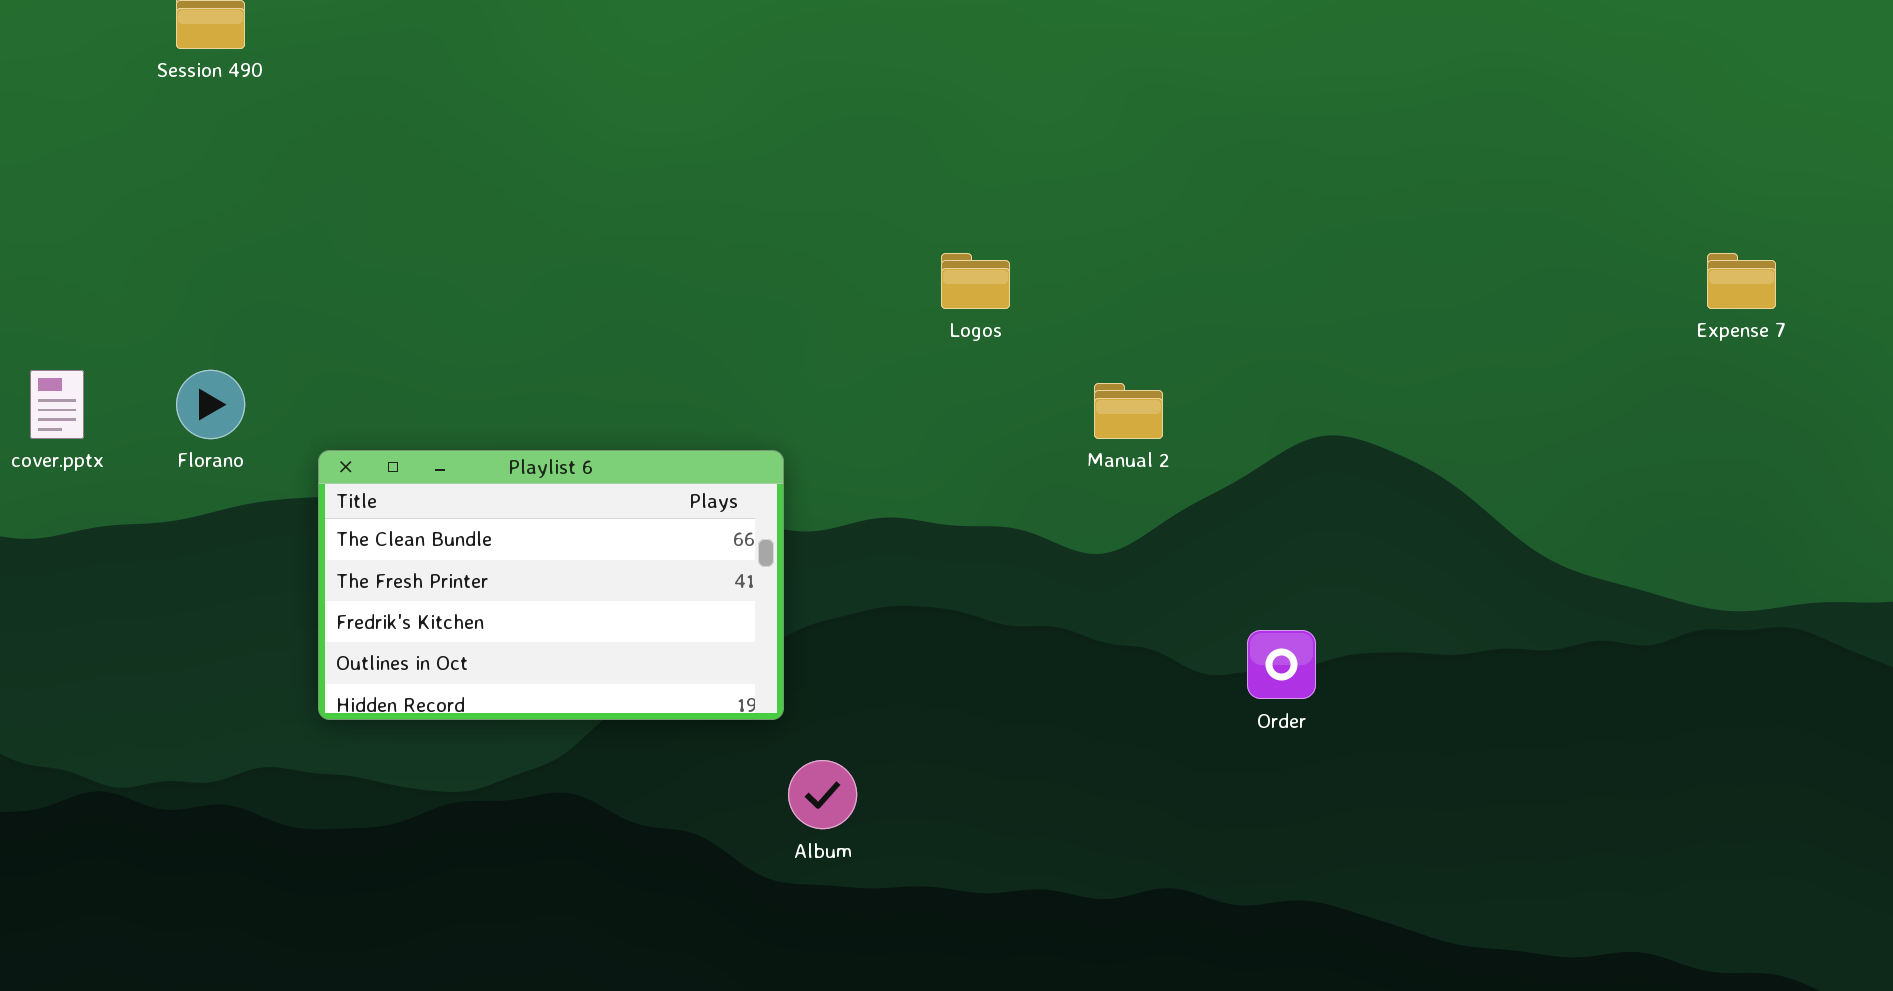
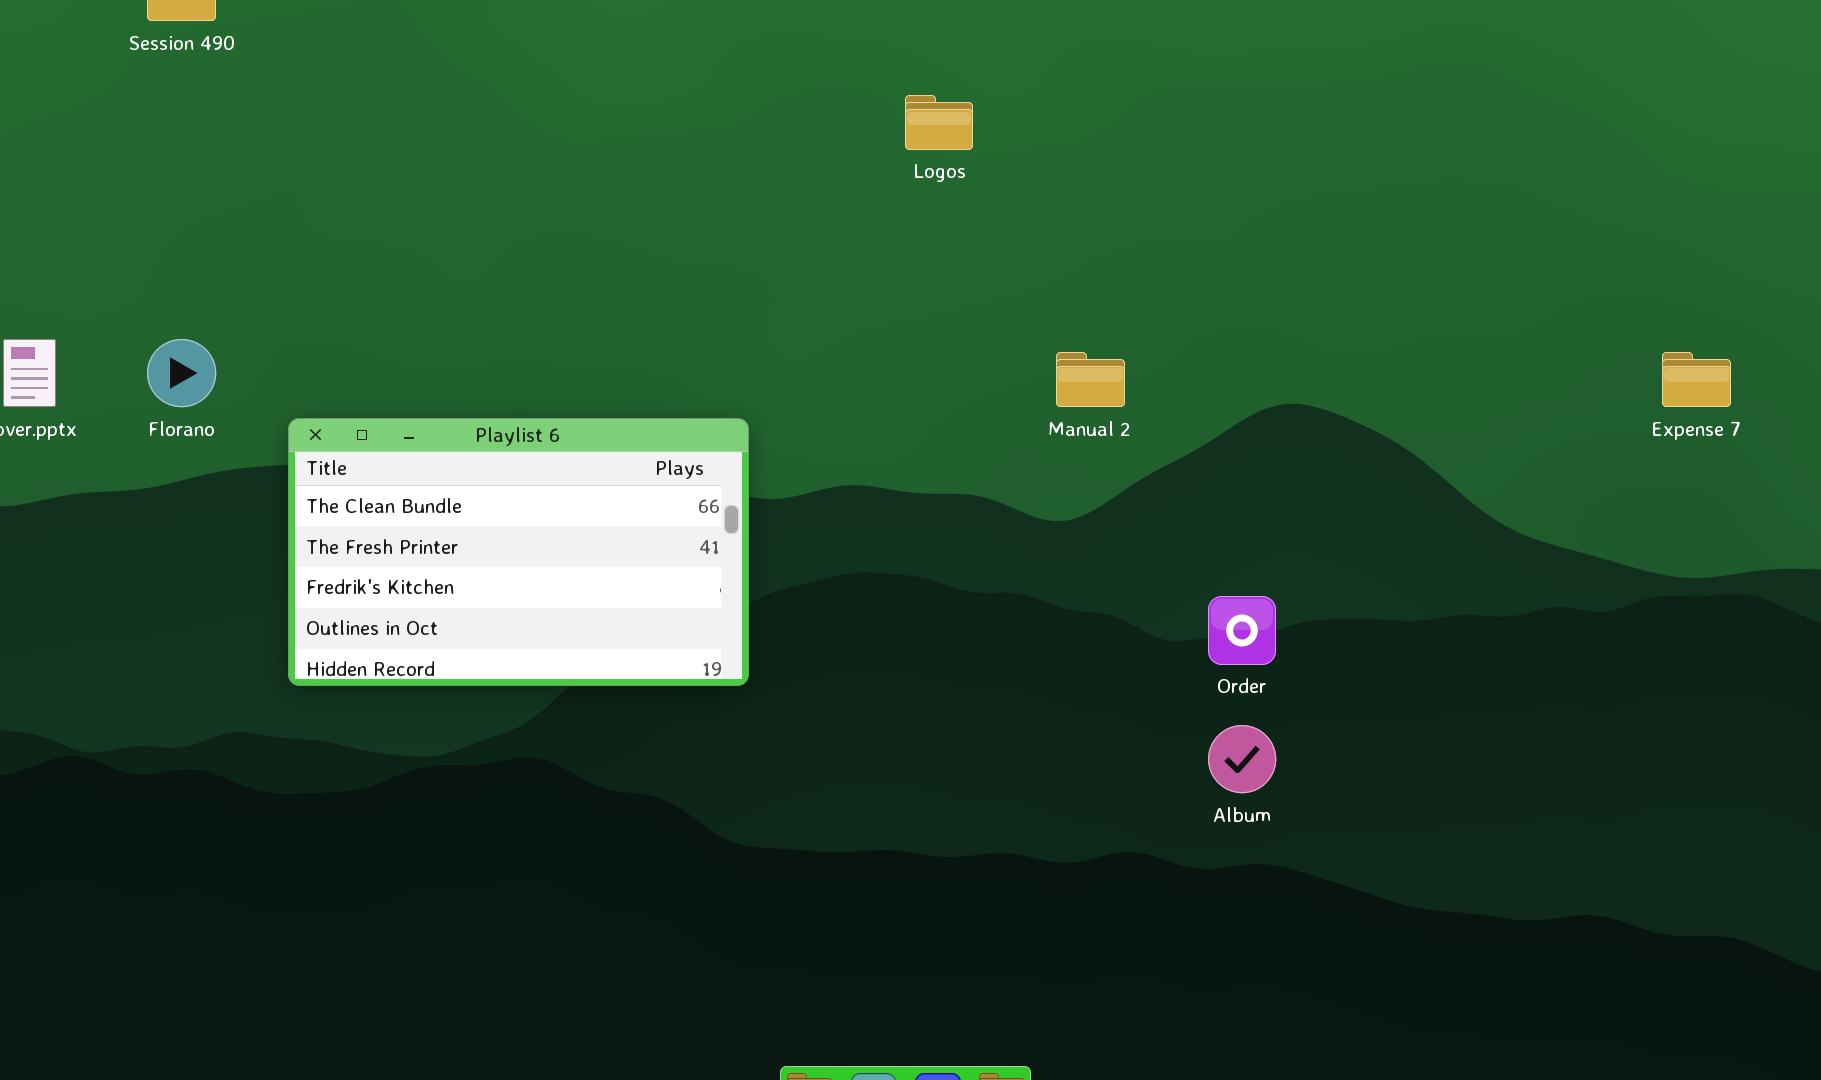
Logos: [941,253,1010,309] -> [905,95,973,150], moved
Expense 7: [1707,253,1776,309] -> [1662,352,1731,407], moved
Album: [788,760,857,829] -> [1208,725,1276,793], moved

